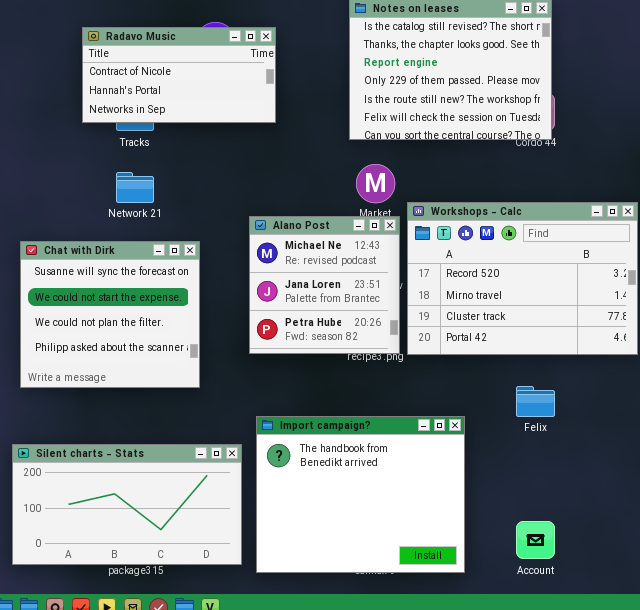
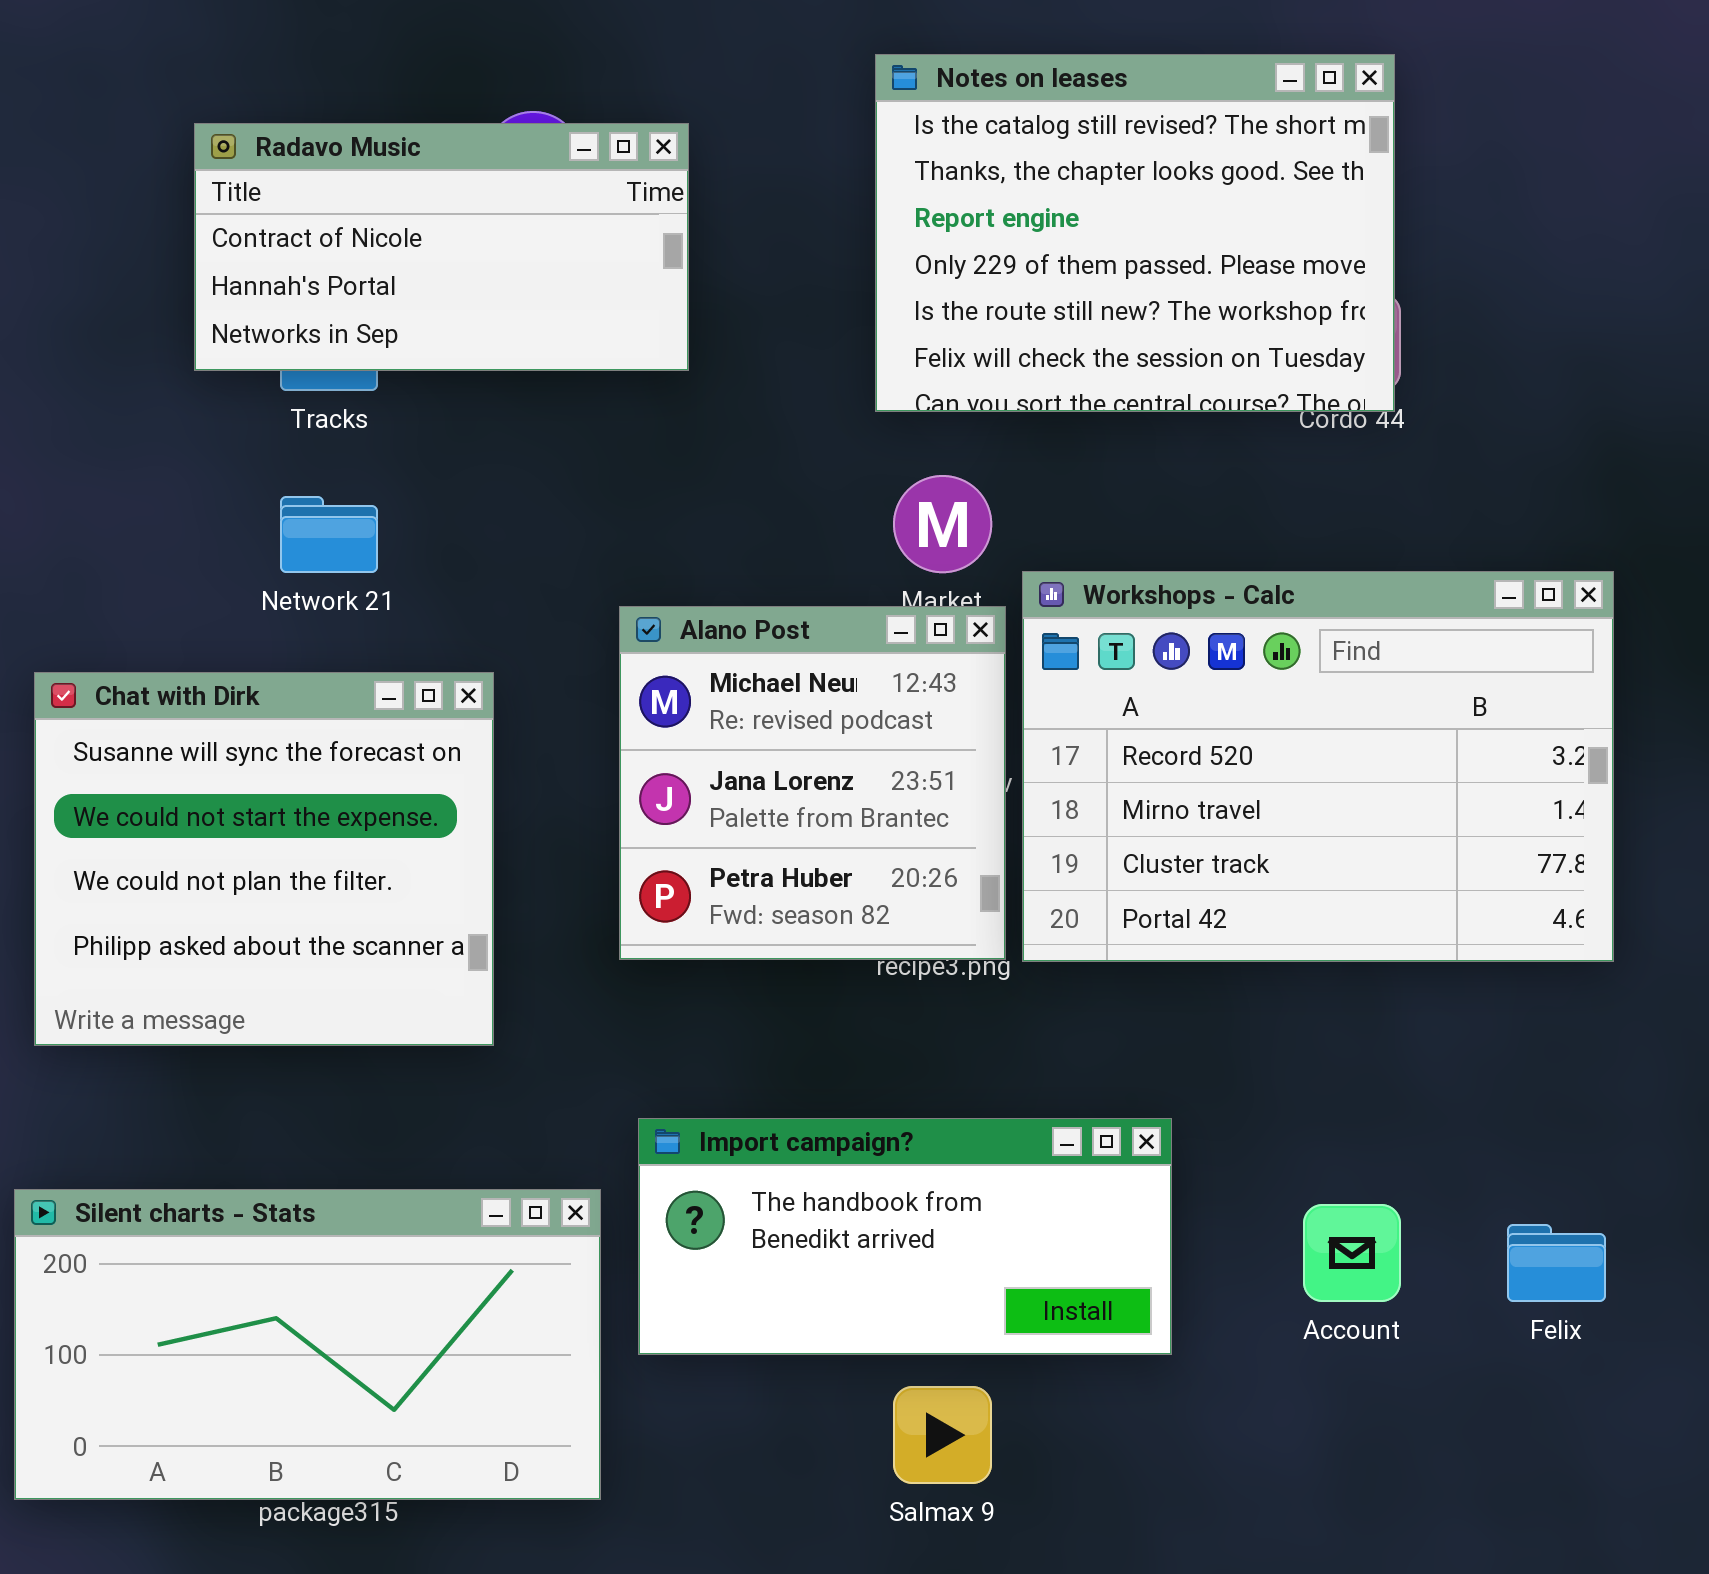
Felix: [516,386,555,417] -> [1507,1224,1606,1302], moved
Import campaign?: [256,416,465,573] -> [638,1118,1172,1355], resized
Account: [516,521,555,559] -> [1303,1204,1401,1302], moved

